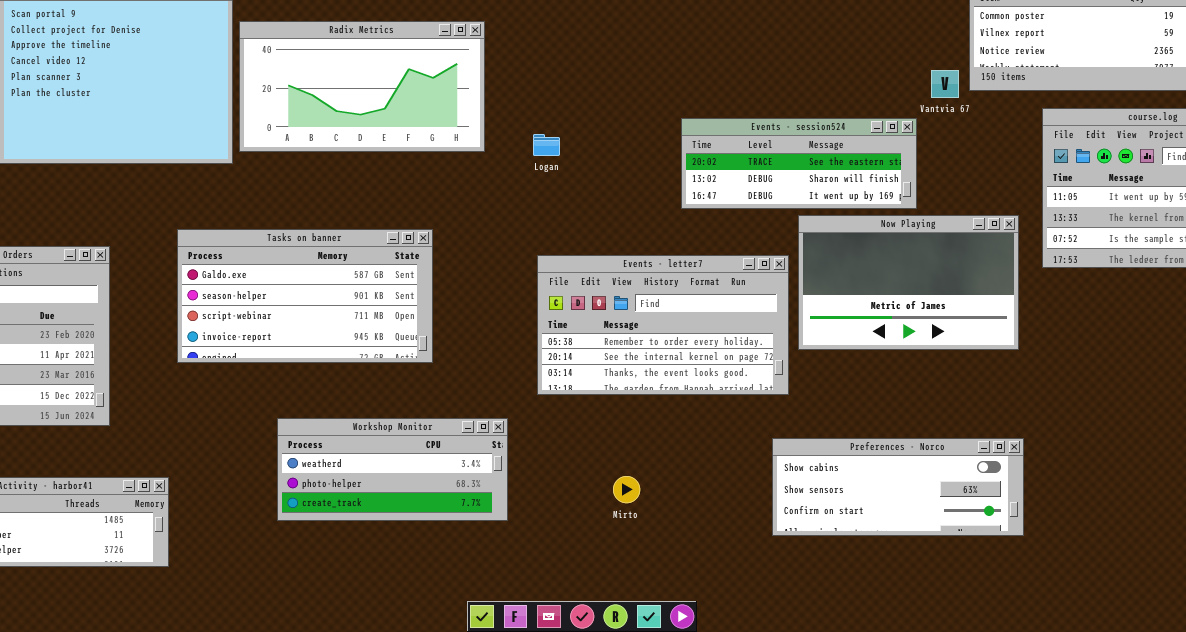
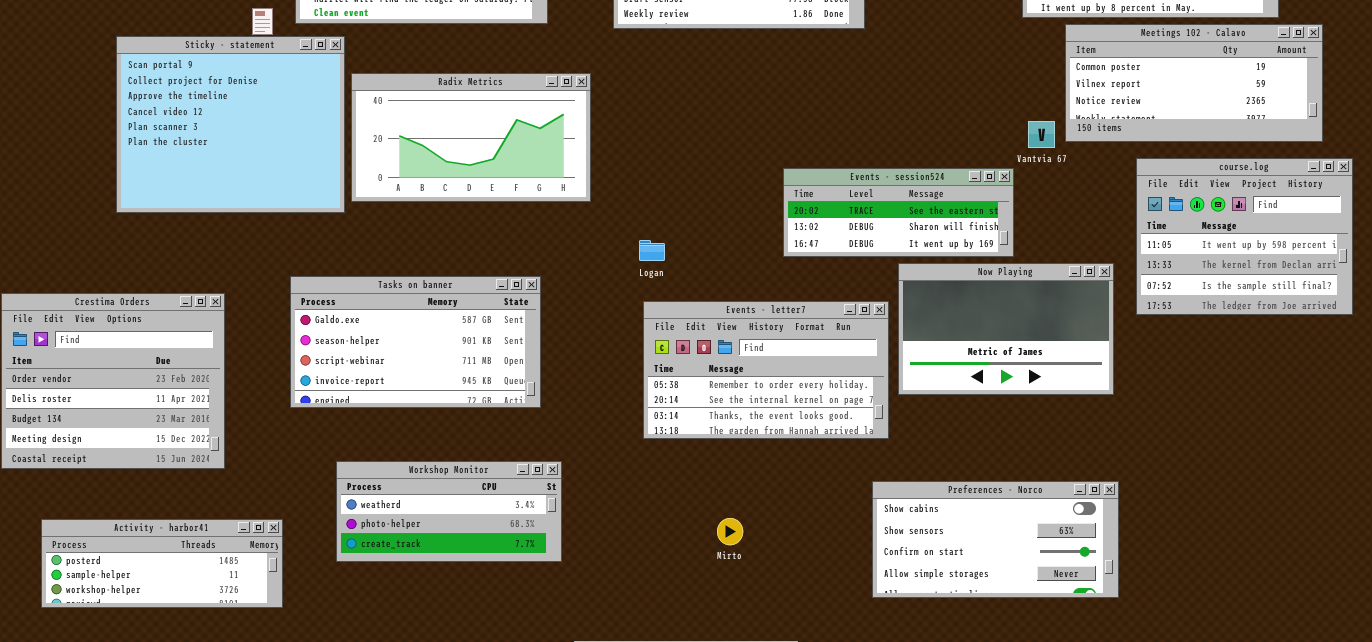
Logan: [533,134,560,156] -> [639,240,665,261], moved
Workshop Monitor: [277,418,508,521] -> [336,461,562,562], moved
Preferences - Norco: [772,438,1024,536] -> [872,481,1119,598], resized

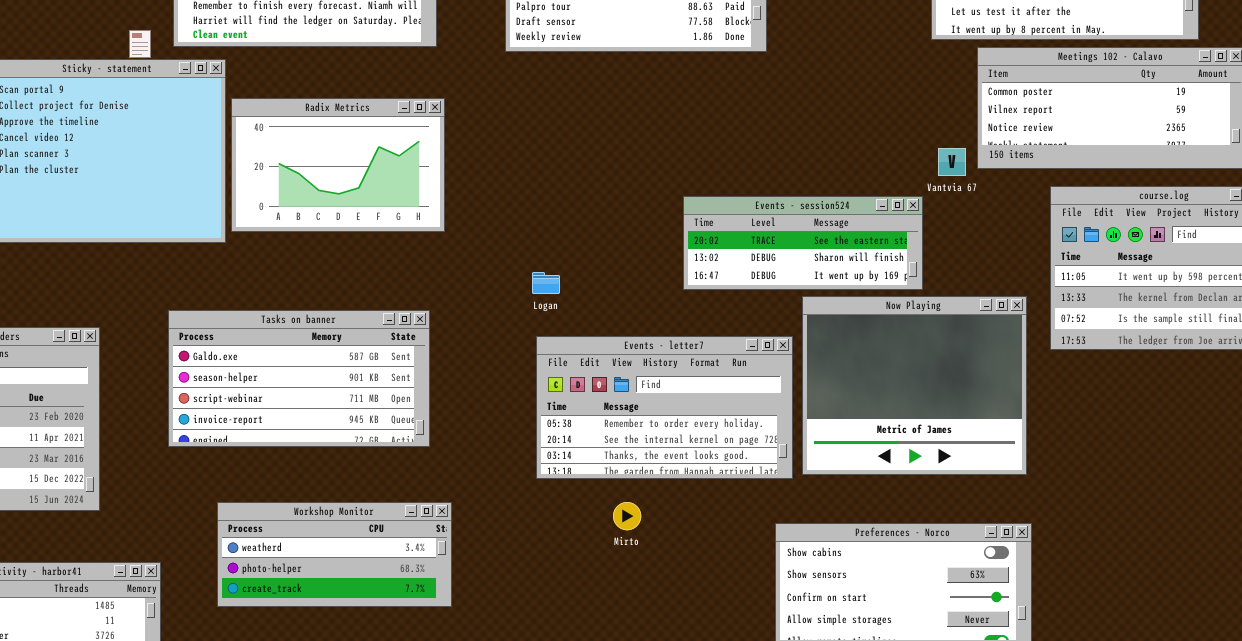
Radix Metrics: [351,73,591,202] -> [231,98,445,232], resized
Now Playing: [898,263,1114,395] -> [802,296,1027,475], resized
Mirto: [717,518,743,545] -> [613,502,641,530], moved

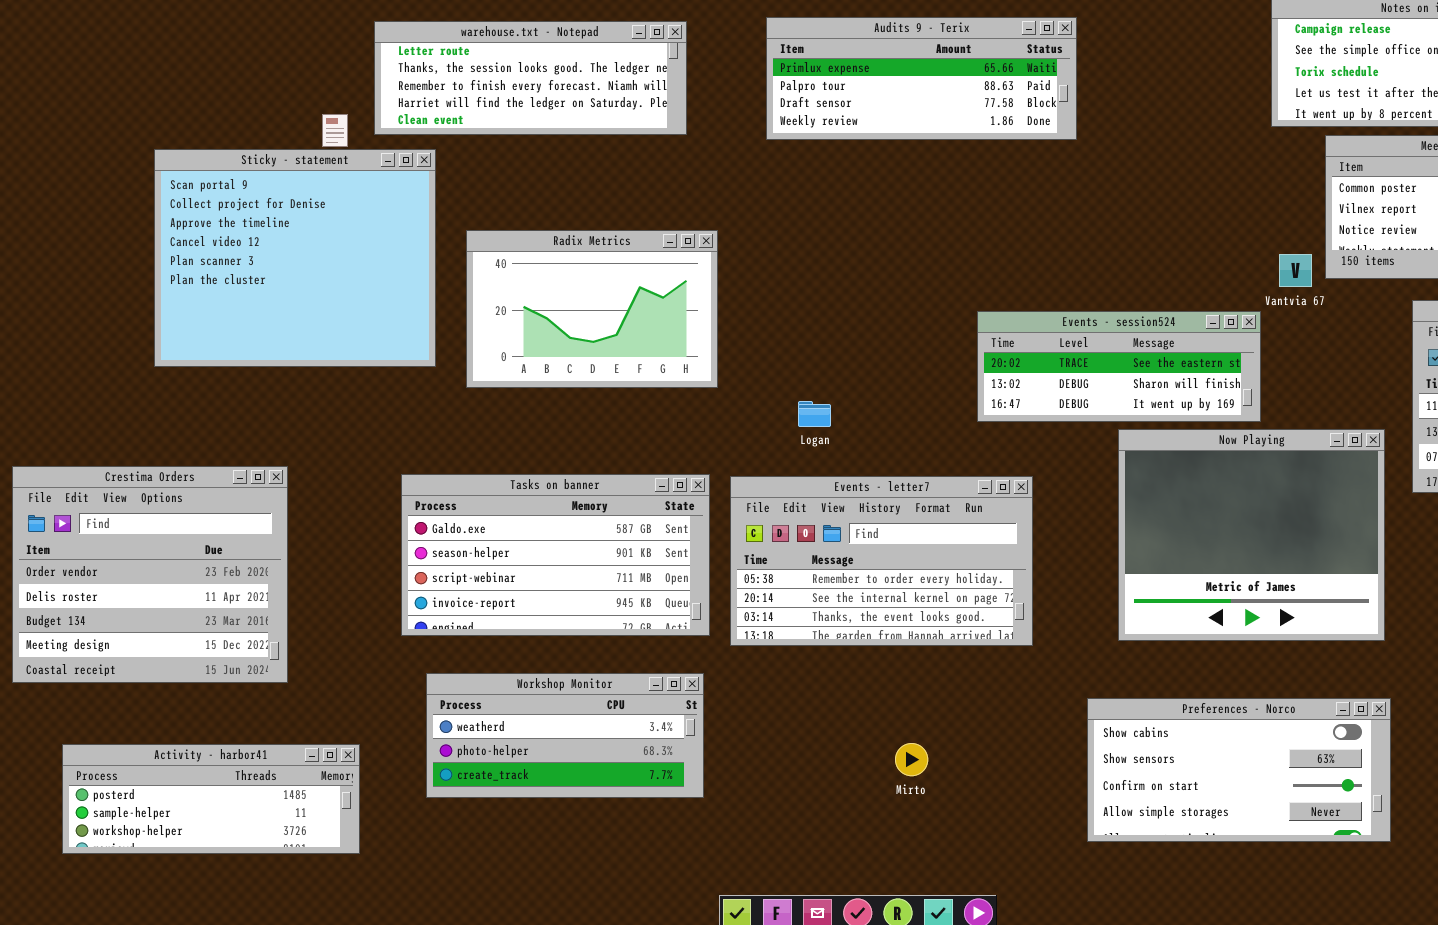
Radix Metrics: [231,98,445,232] -> [466,230,718,388], moved
Tasks on banner: [168,310,430,447] -> [401,474,710,636], moved
Events - letter7: [536,336,793,479] -> [730,476,1033,646], moved
Mirto: [613,502,641,530] -> [895,743,928,776], moved

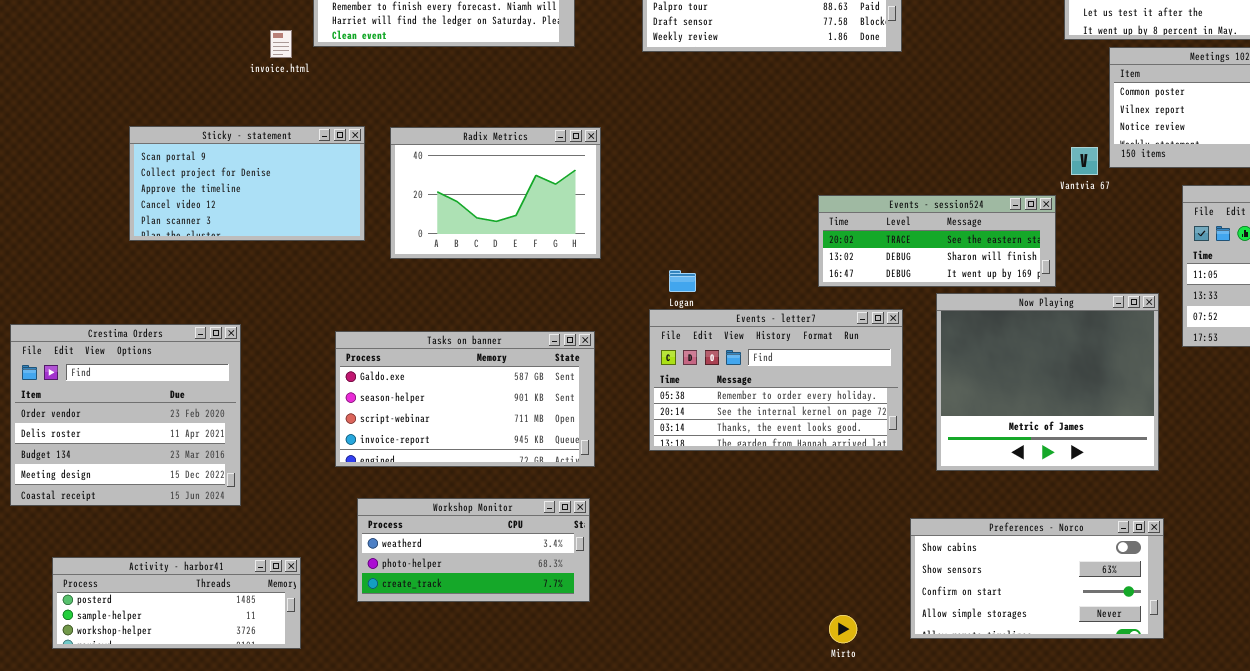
Sticky - statement: [154,149,436,367] -> [129,126,365,241], resized
Events - letter7: [730,476,1033,646] -> [649,309,903,451], moved
Mirto: [895,743,928,776] -> [829,615,857,643], moved

